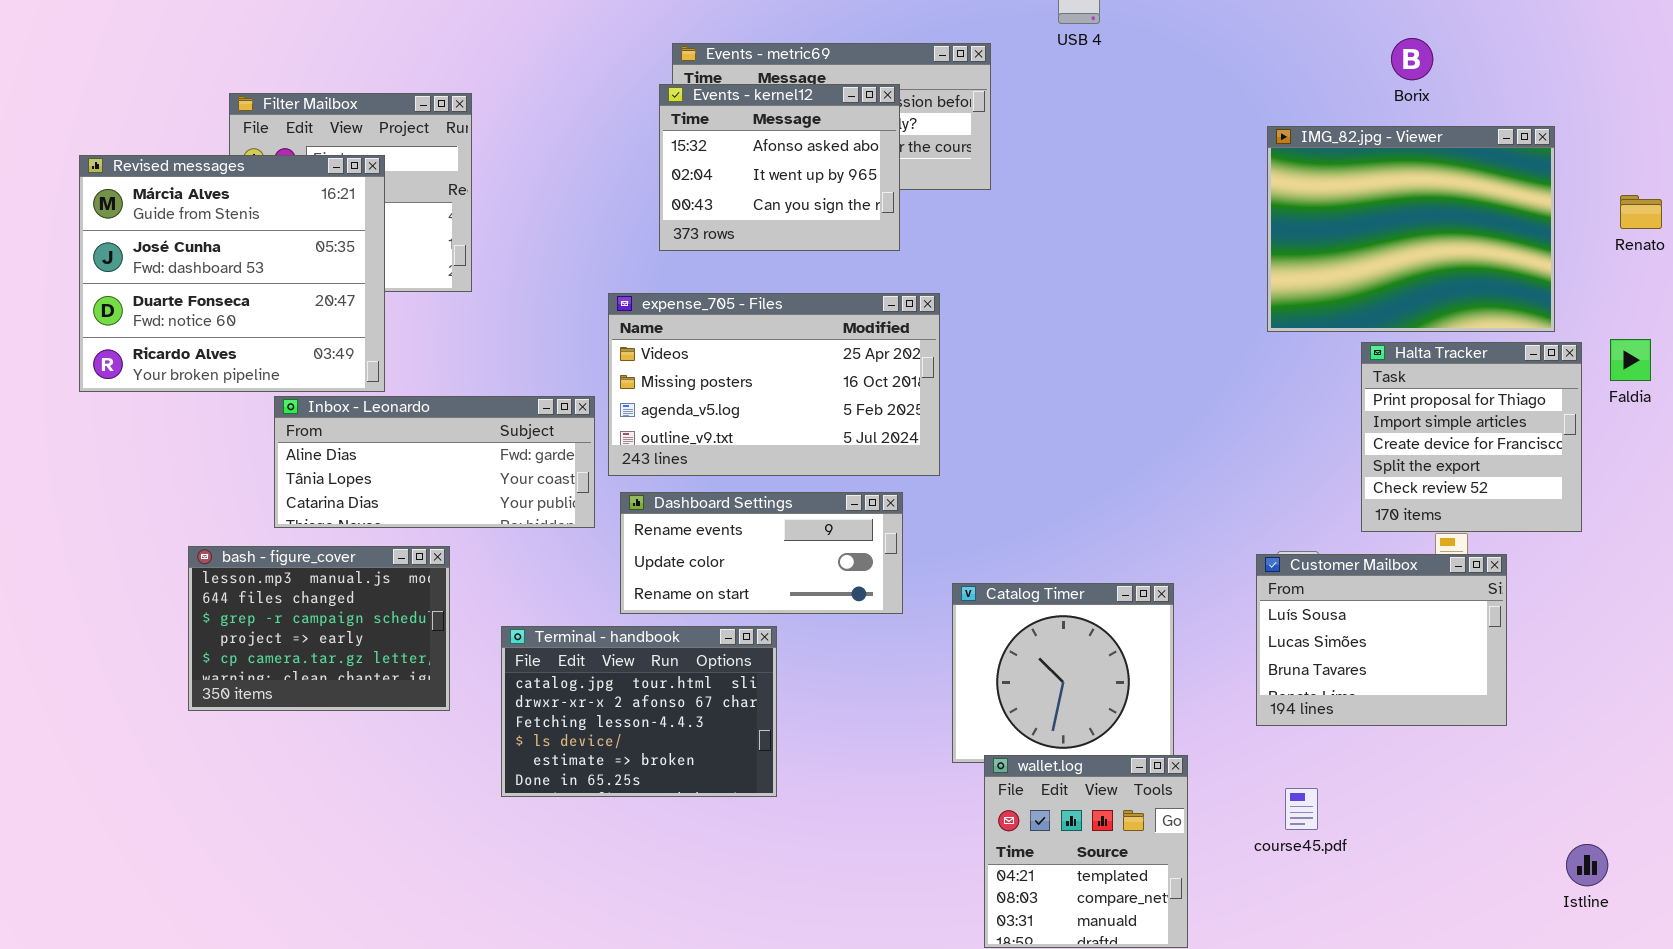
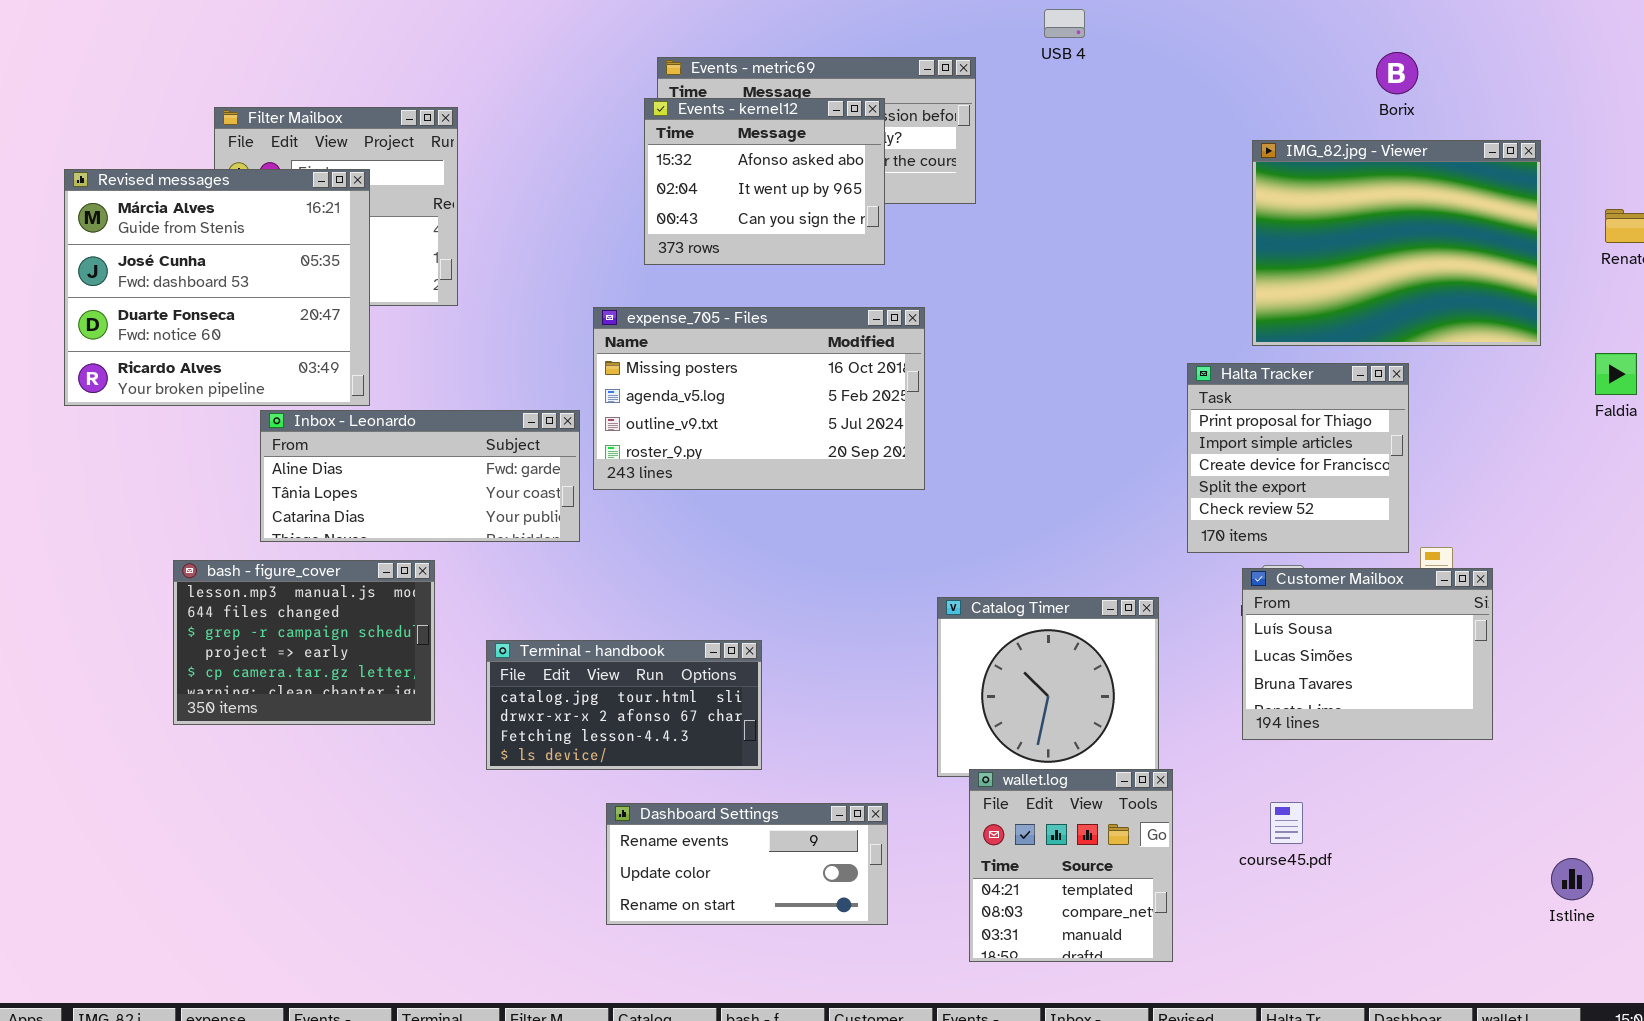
expense_705 - Files: [608,293,940,476] -> [593,307,925,490], scrolled down 1 row
Halta Tracker: [1361,342,1582,532] -> [1187,363,1409,553], moved
Dashboard Settings: [620,492,903,614] -> [606,803,888,925], moved
Terminal - handbook: [501,626,777,797] -> [486,640,762,770], resized

